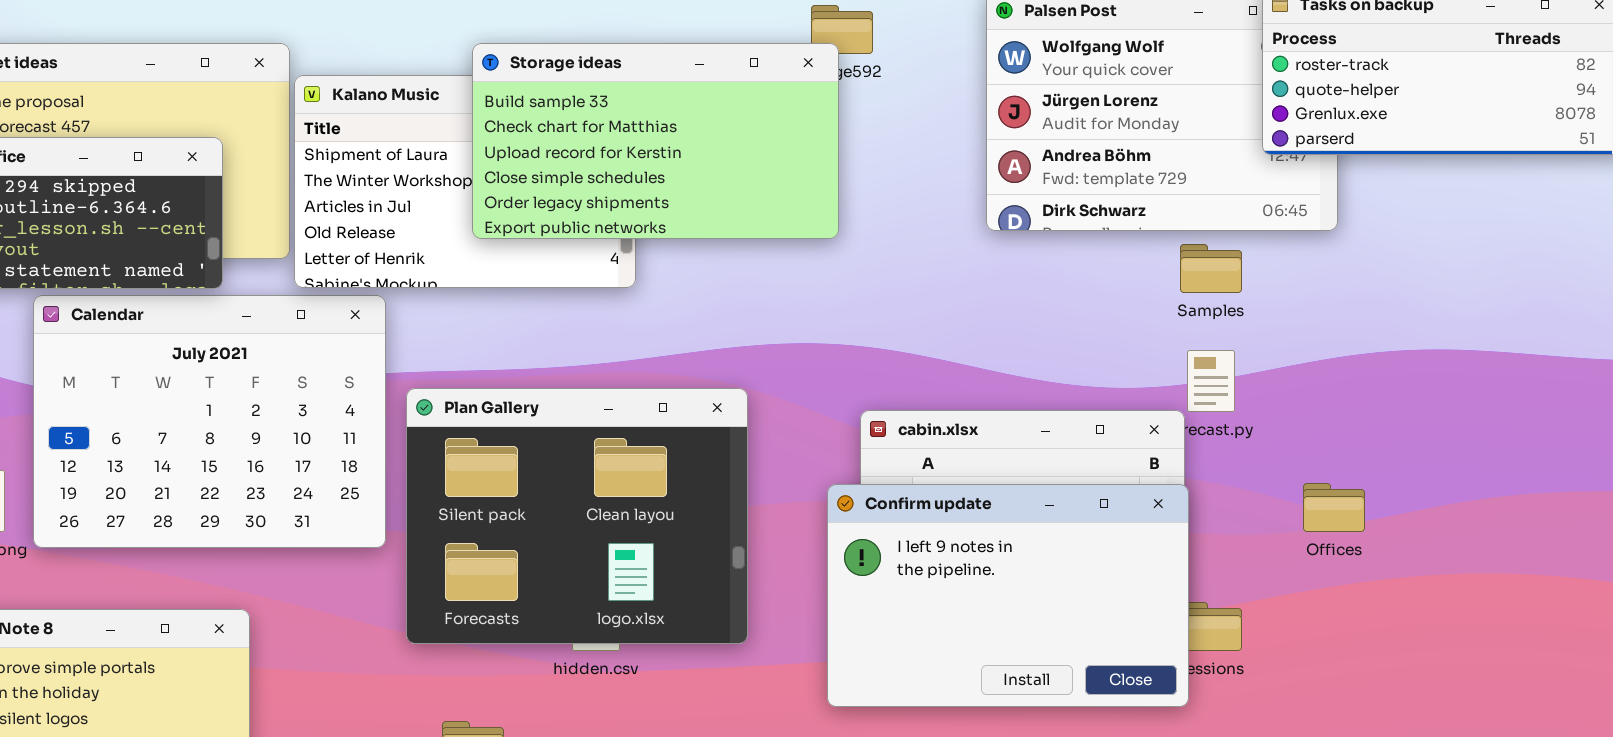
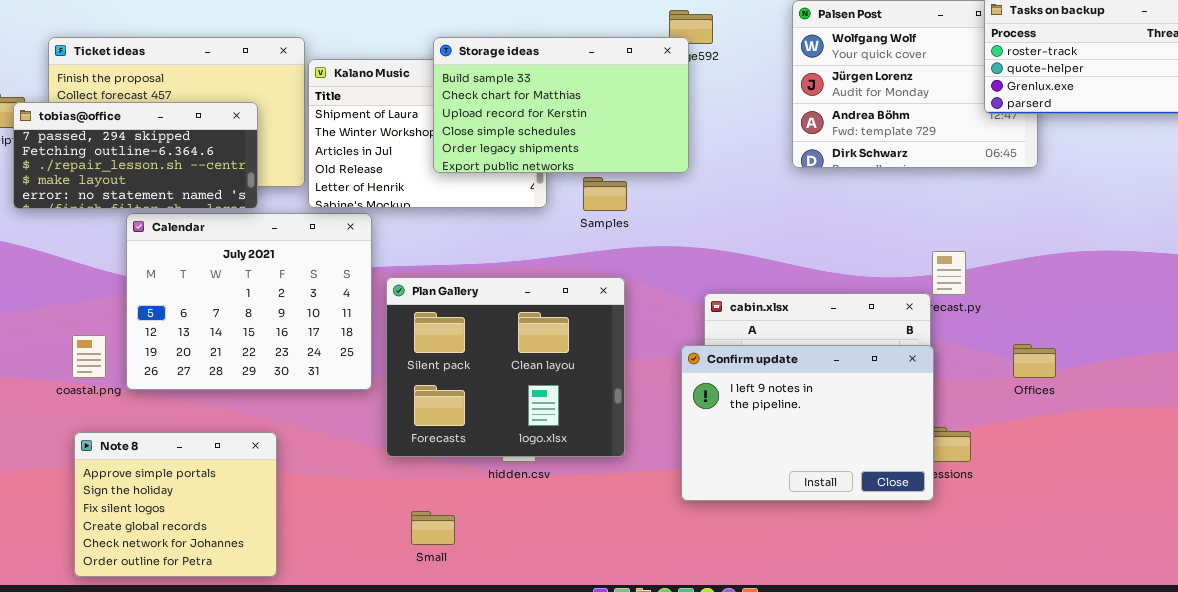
Samples: [1180,244,1242,293] -> [583,177,627,211], moved

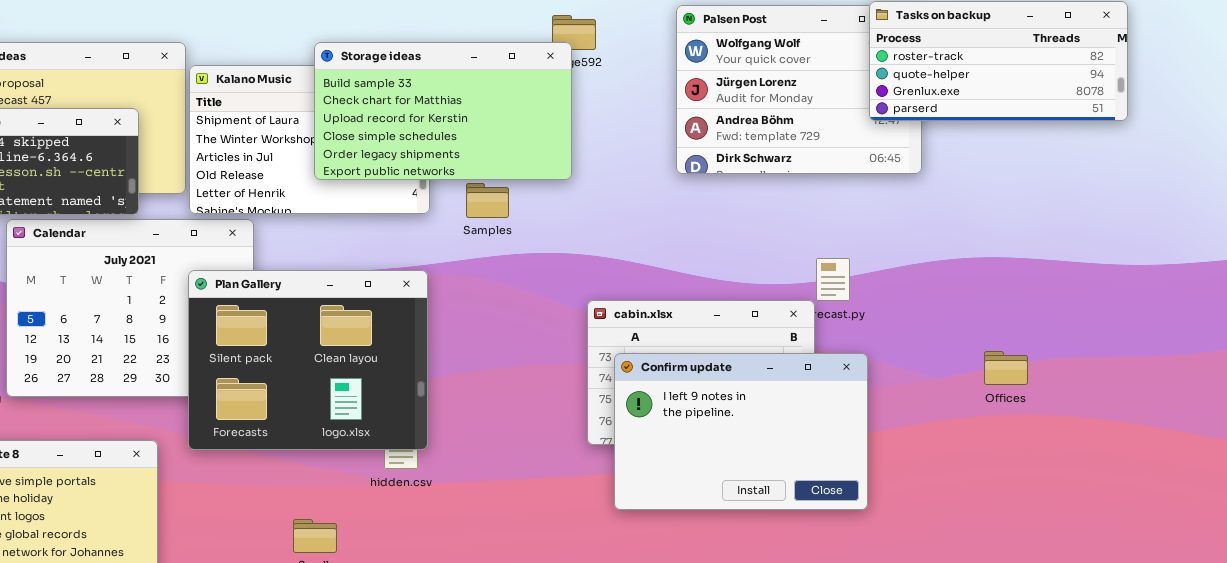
Plan Gallery: [386,277,625,457] -> [188,270,428,450], moved
Offices: [1013,344,1056,378] -> [984,351,1028,385], moved
Confirm update: [681,345,934,501] -> [614,353,868,510], moved

